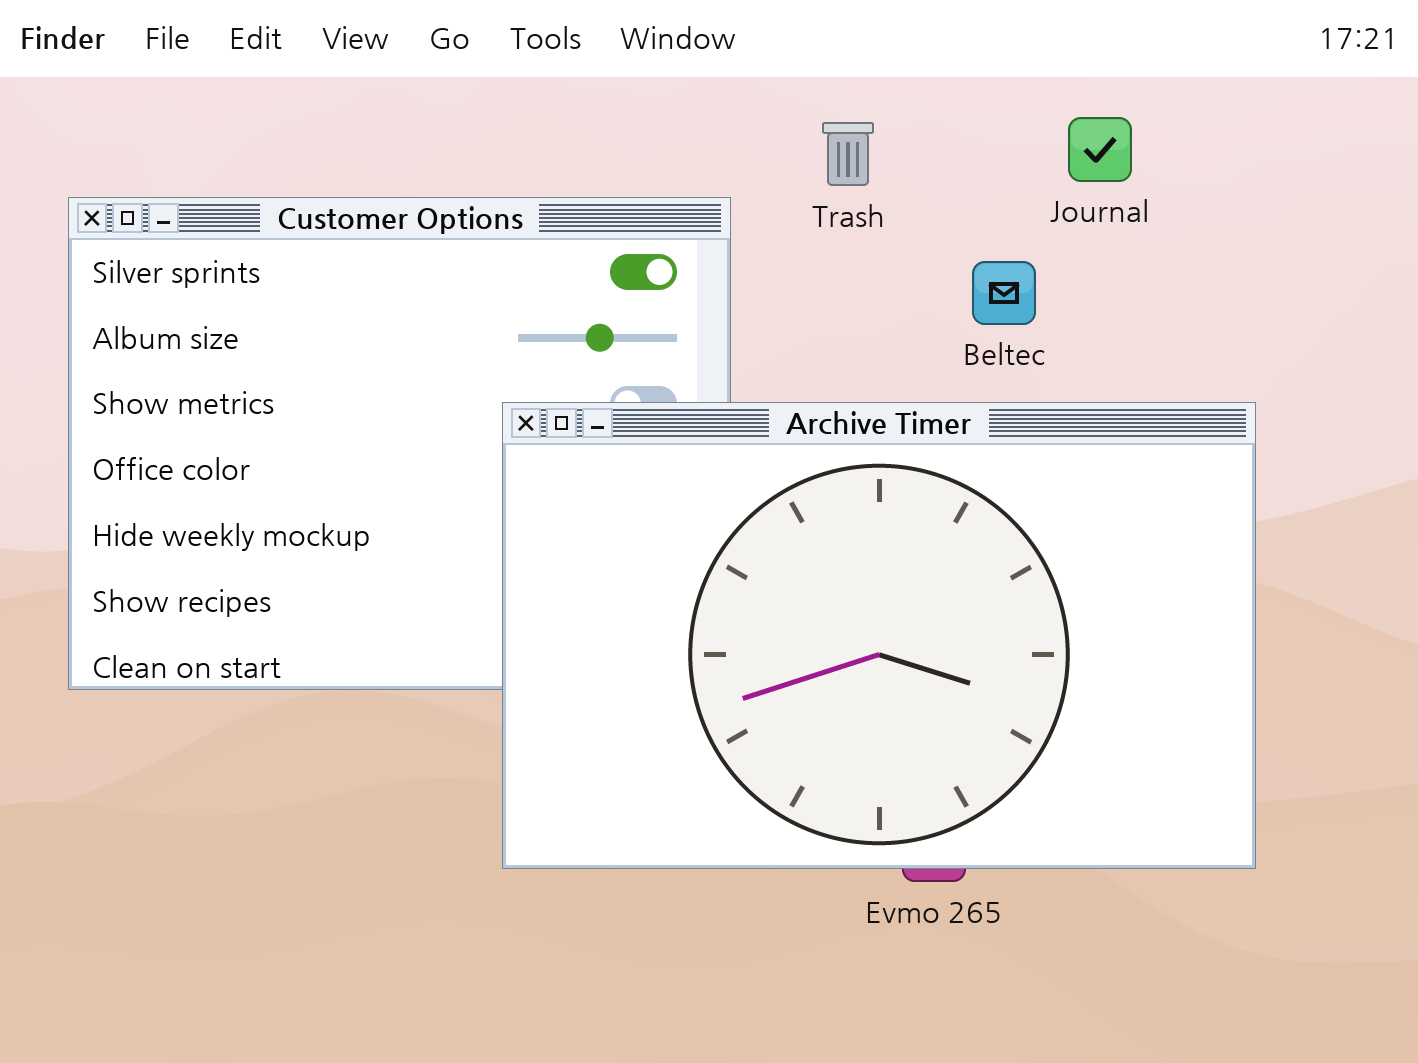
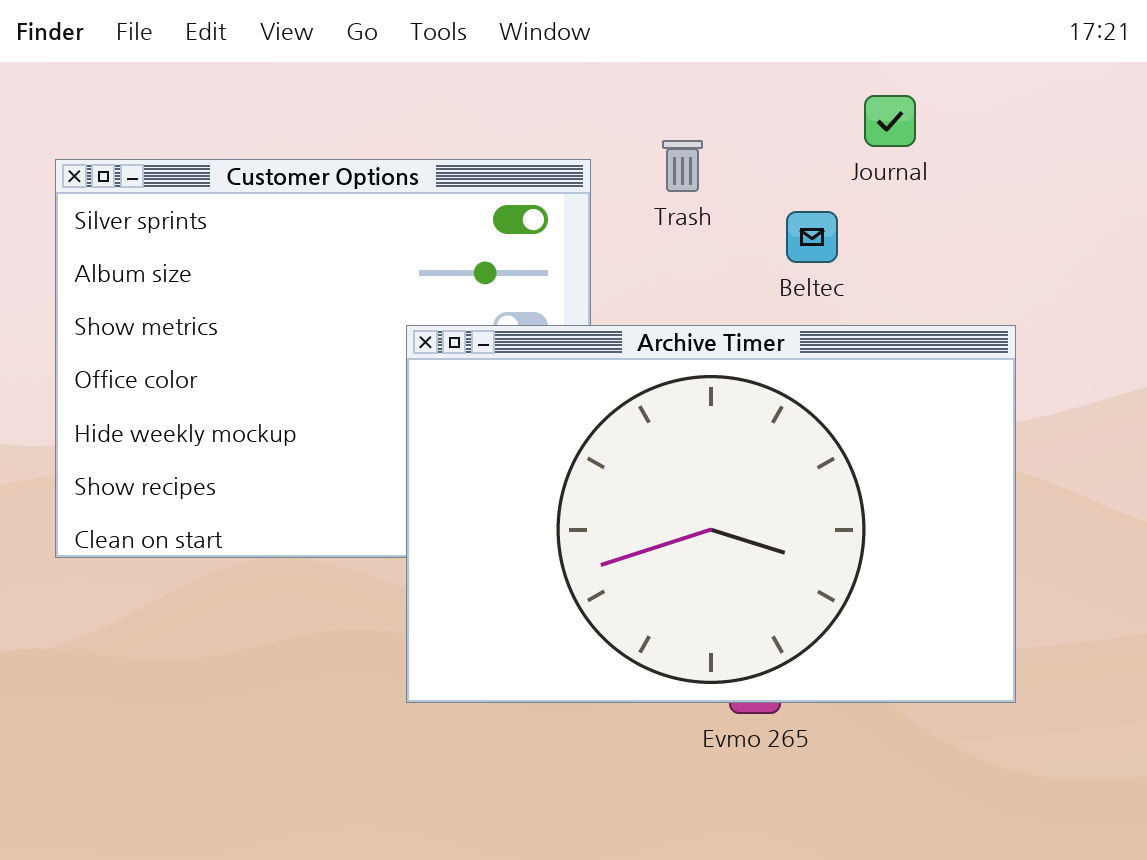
Trash: [822,122,874,186] -> [662,140,703,192], moved

